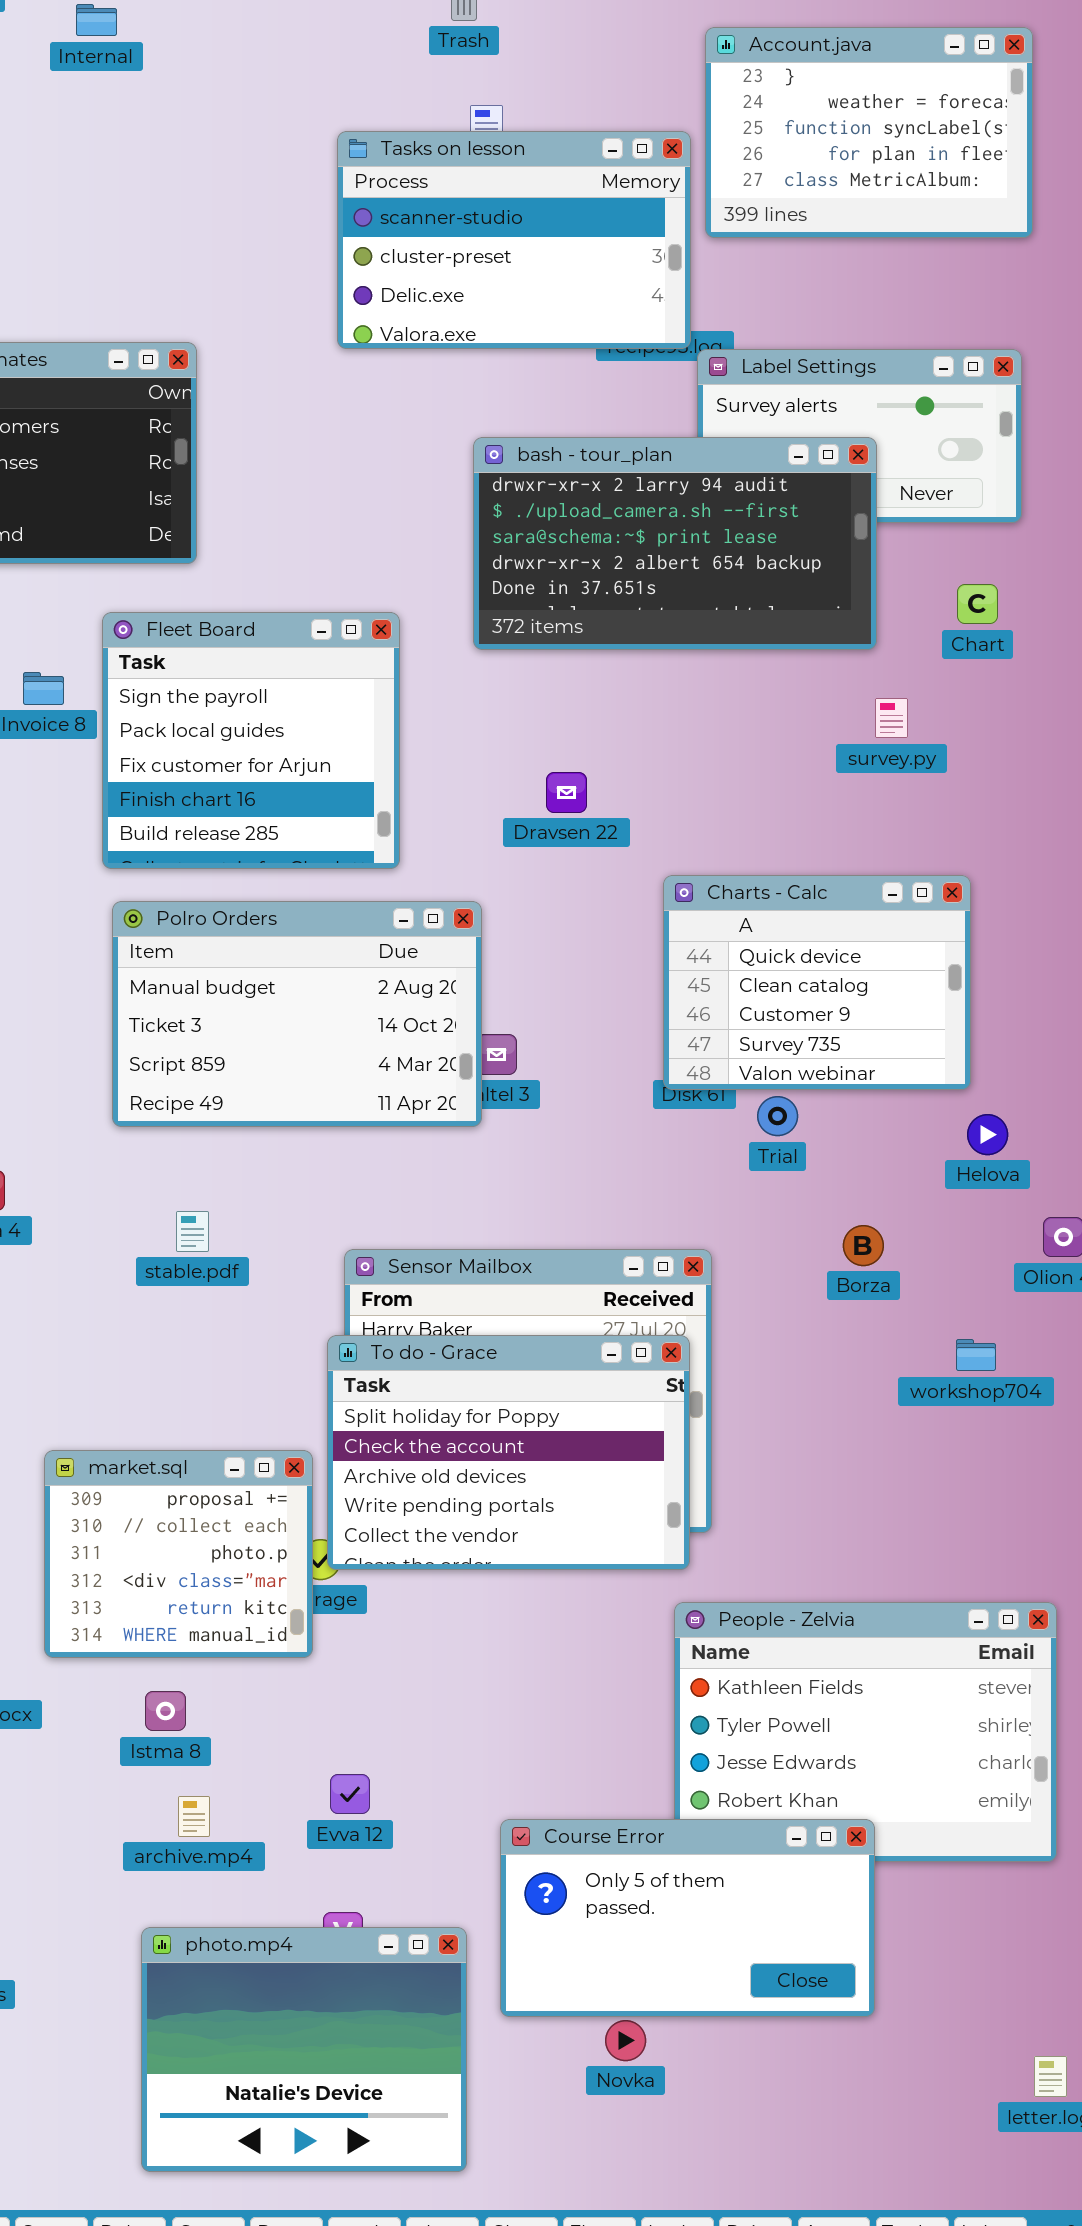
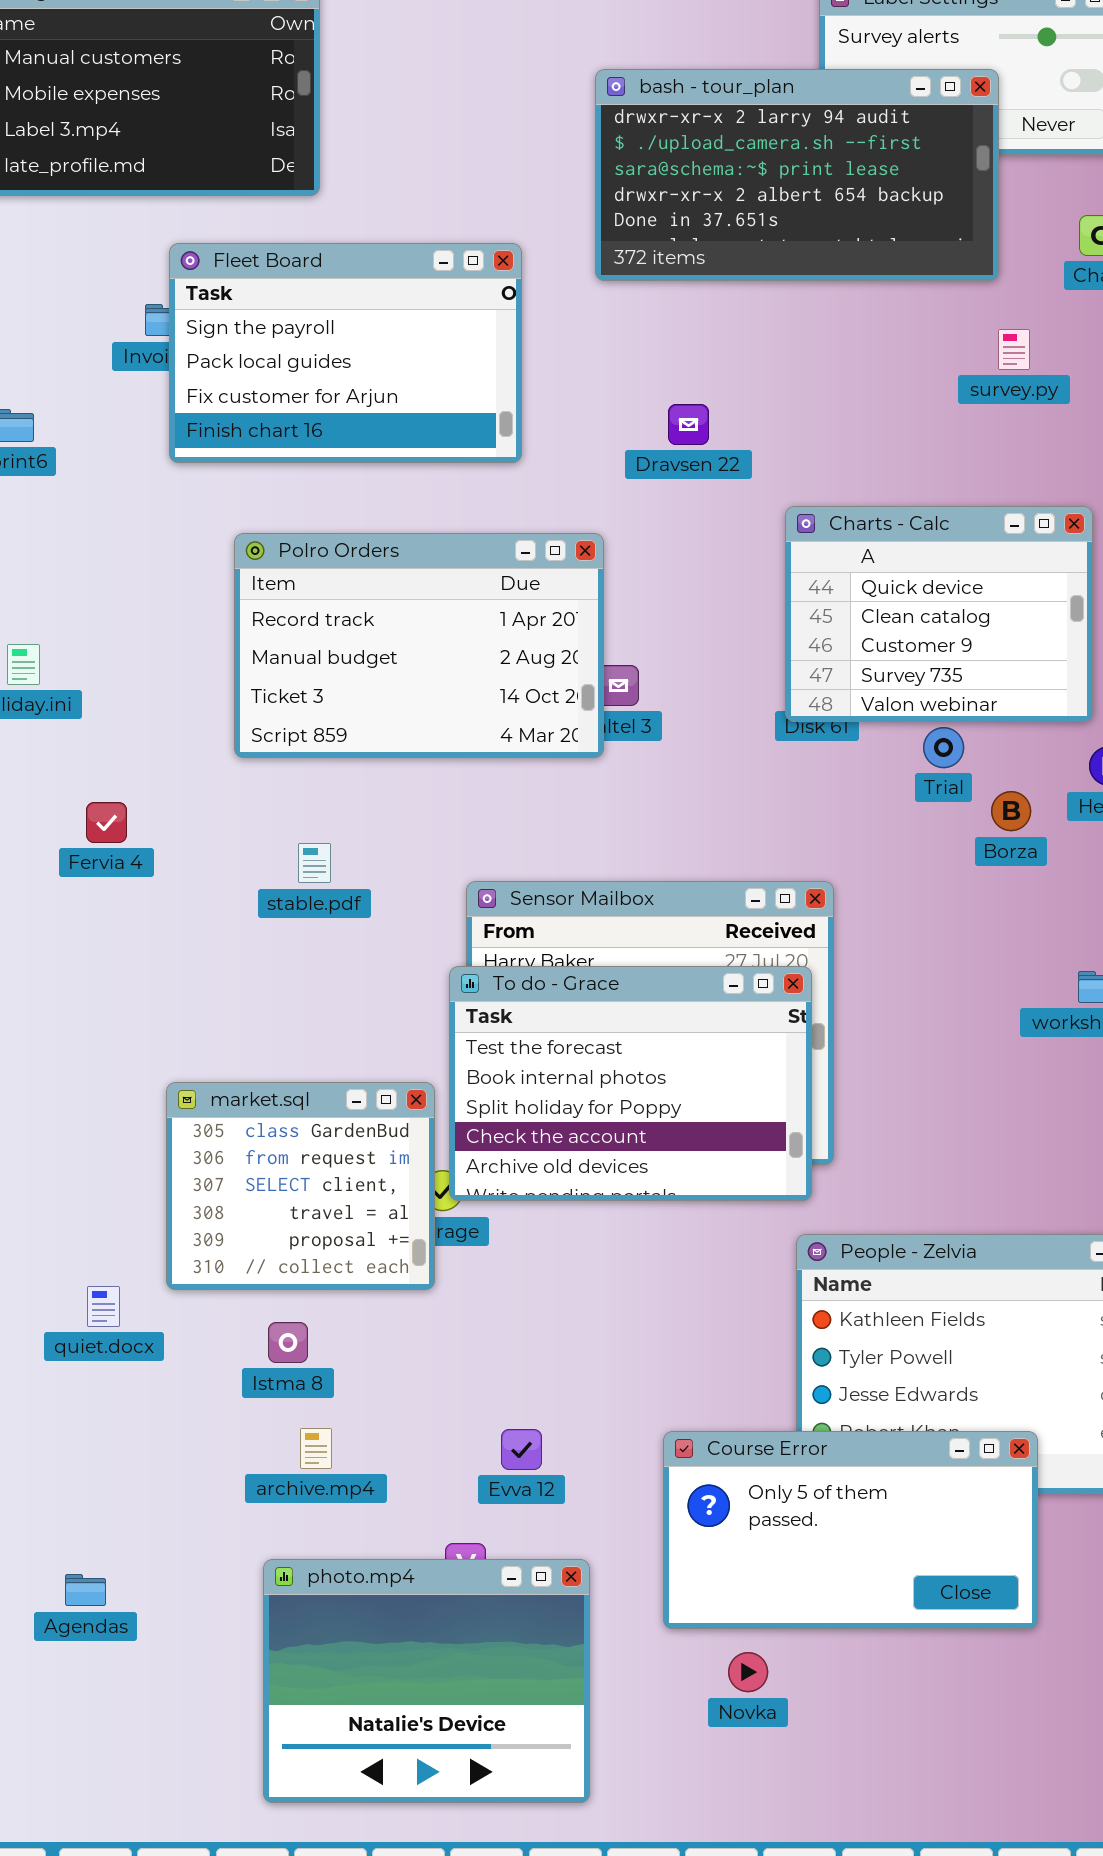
Fleet Board: [102,612,400,869] -> [169,243,522,463], resized
Polro Orders: [112,901,482,1127] -> [234,533,604,758], scrolled up 1 row
Trial: [757,1096,798,1136] -> [923,727,964,768], moved
Borza: [843,1225,884,1266] -> [991,791,1031,831], moved
To do - Grace: [327,1335,690,1570] -> [449,966,812,1201], scrolled up 2 rows
market.sql: [44,1450,313,1658] -> [166,1082,435,1290], scrolled up 4 rows
Evva 12: [330,1774,370,1814] -> [501,1429,542,1470], moved
Course Error: [500,1819,875,2017] -> [663,1431,1038,1629], moved

